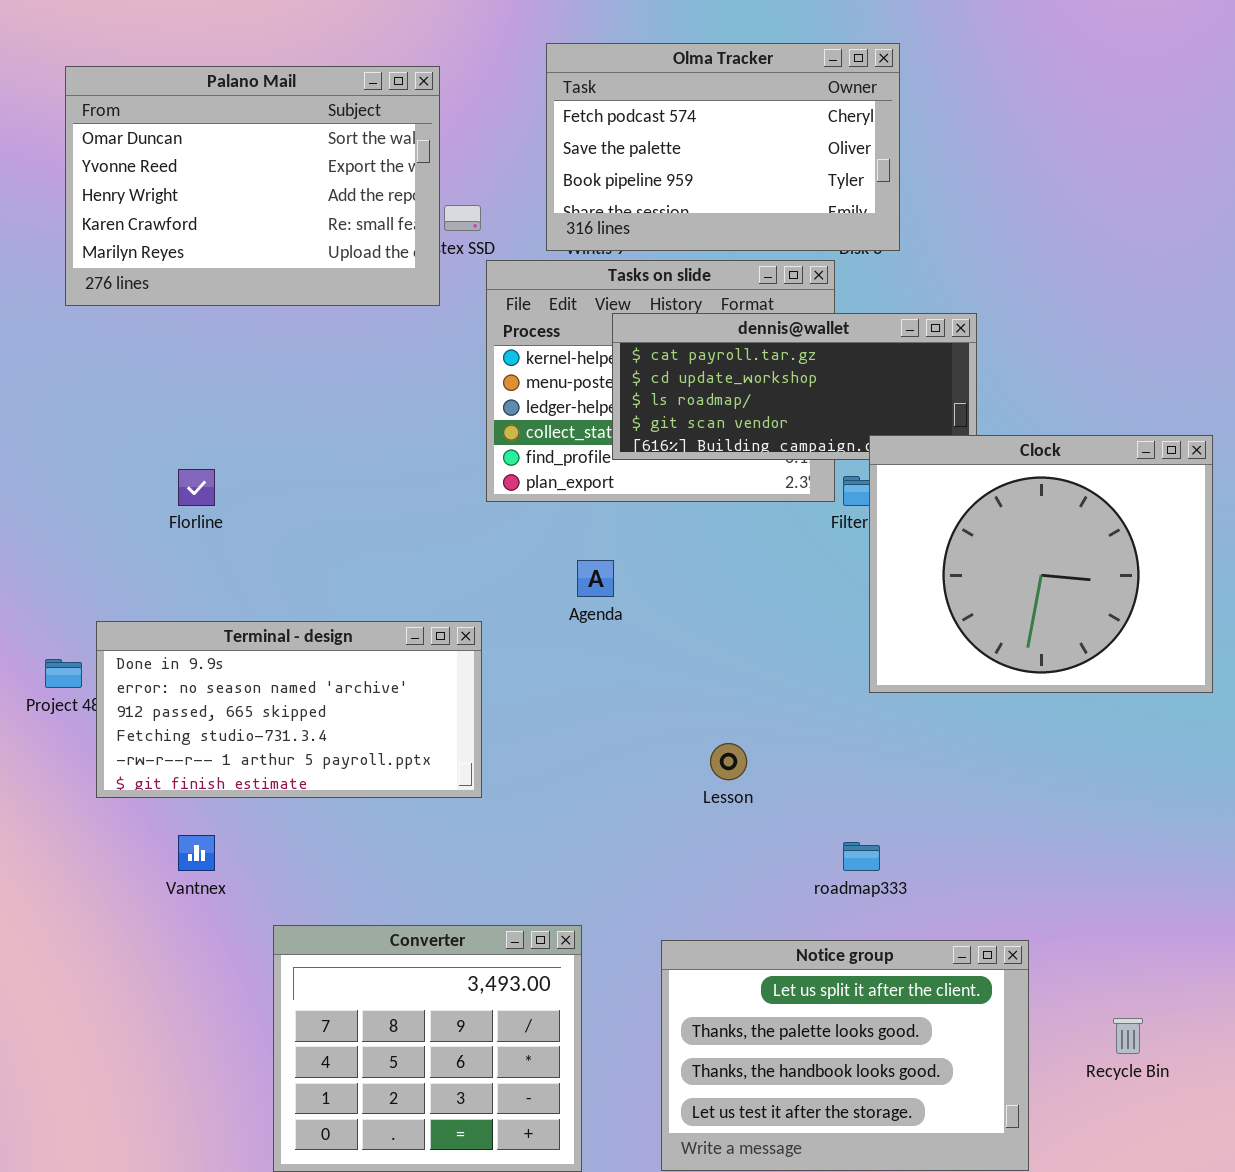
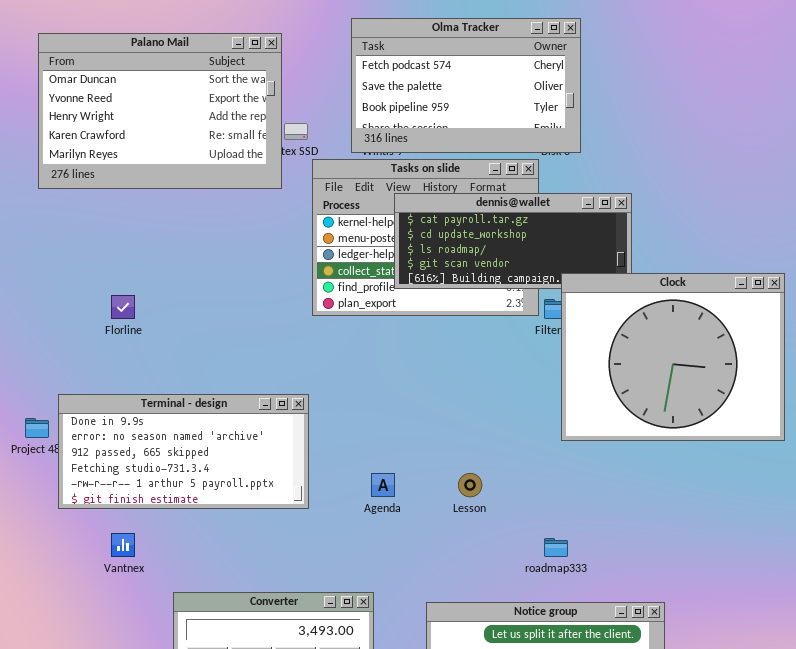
Agenda: [577,560,614,597] -> [371,473,395,497], moved

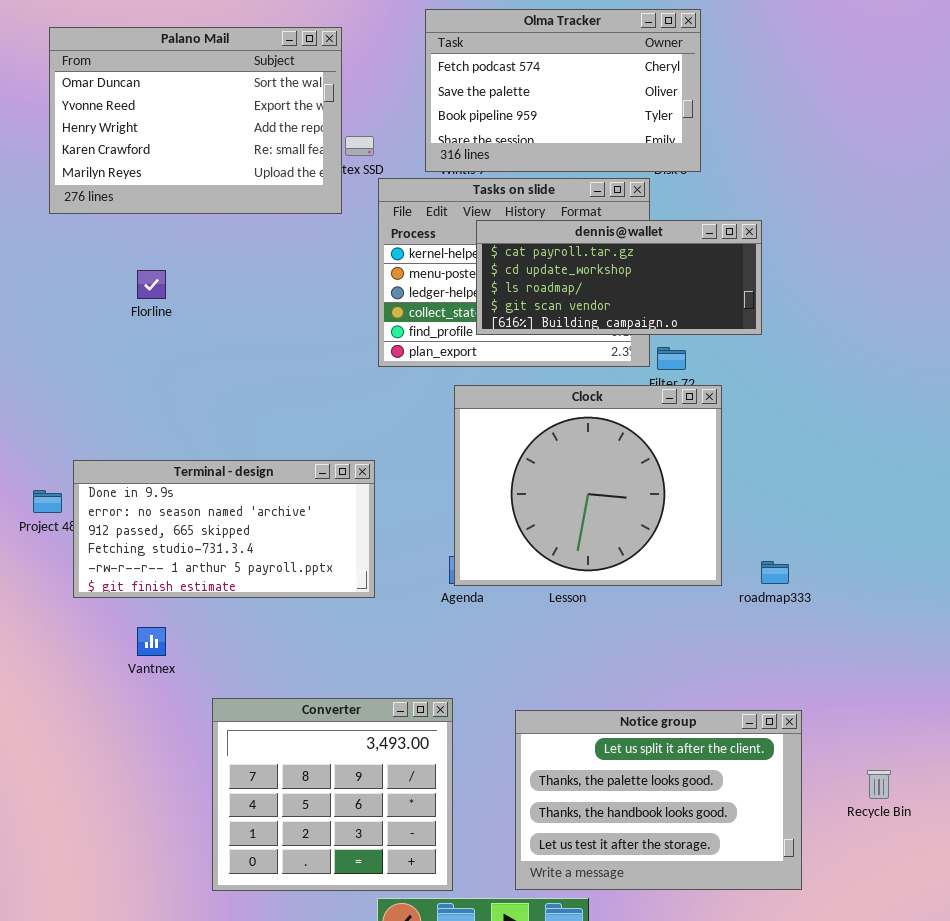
Clock: [561,273,785,441] -> [454,385,722,586], moved
Florline: [111,295,135,319] -> [137,270,166,299], moved
roadmap333: [544,538,568,557] -> [761,561,789,584], moved

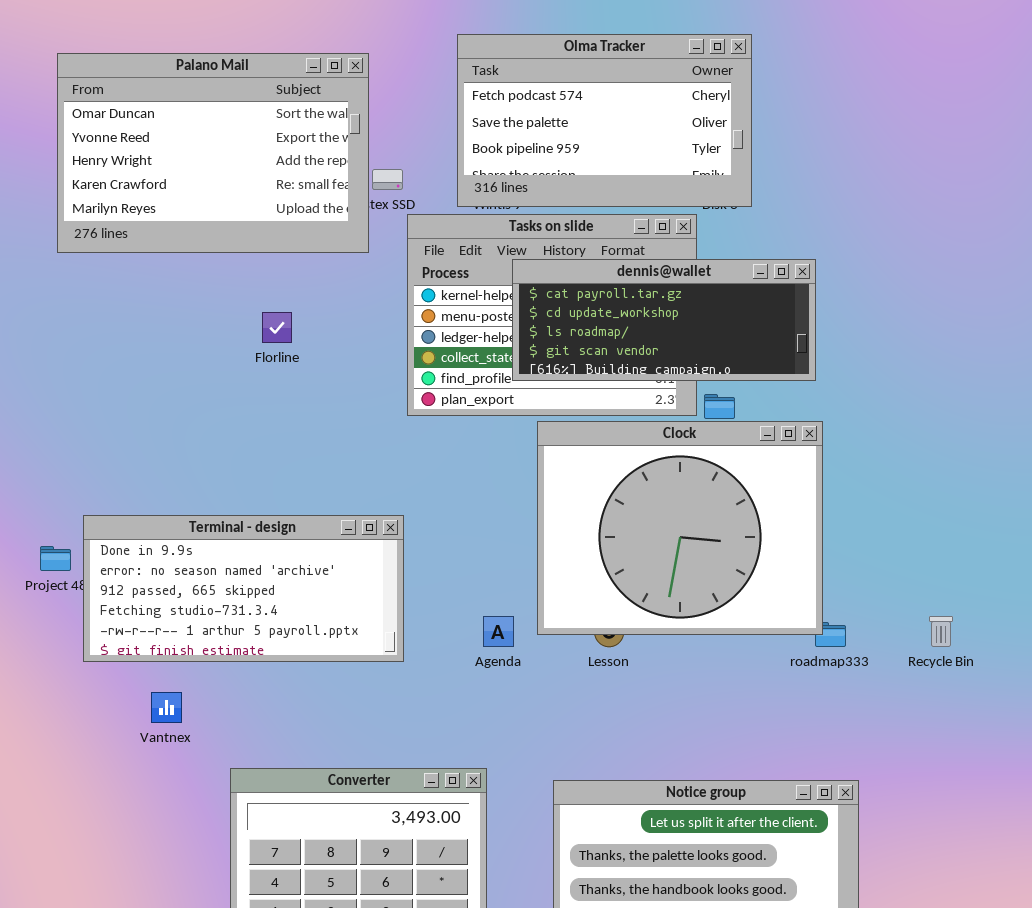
Florline: [137,270,166,299] -> [262,312,292,343], moved
Clock: [454,385,722,586] -> [537,421,823,635], moved
Recycle Bin: [867,770,891,799] -> [929,616,953,647], moved

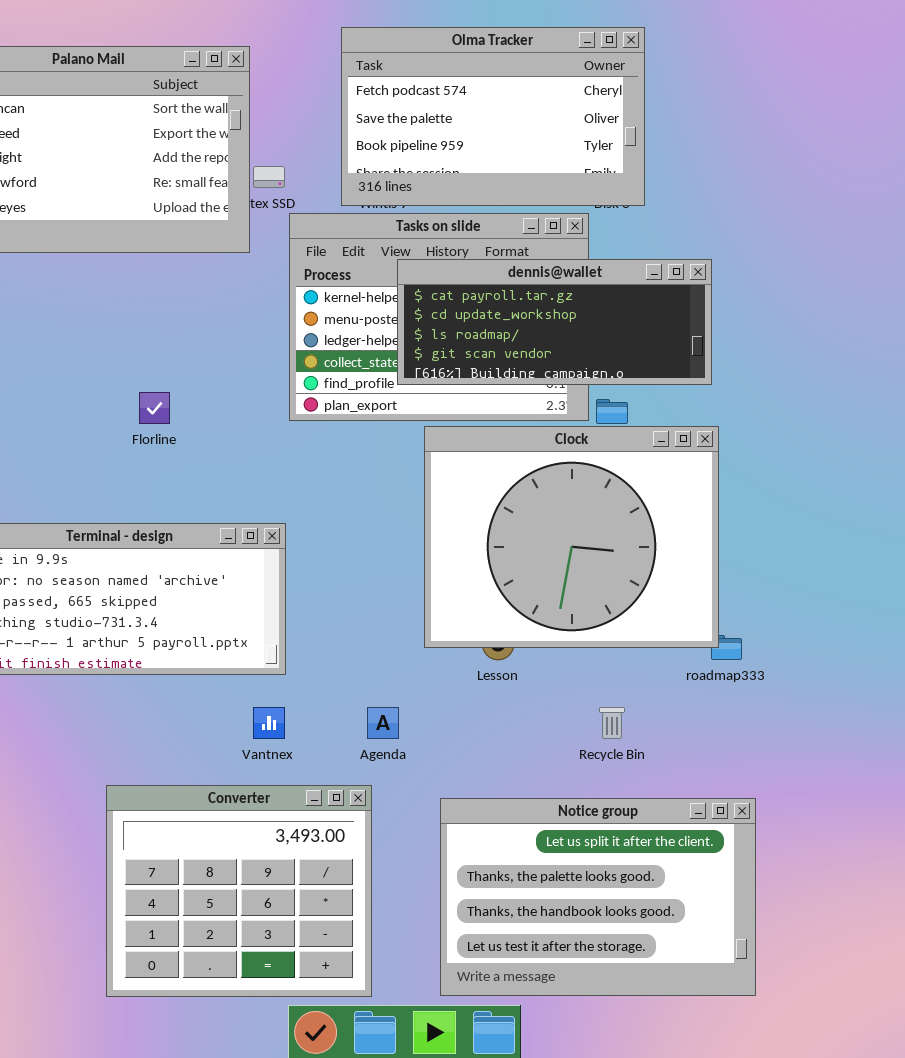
Florline: [262,312,292,343] -> [139,392,170,424], moved
Agenda: [483,616,514,647] -> [367,707,399,739], moved
Recycle Bin: [929,616,953,647] -> [599,707,625,739], moved
Vantnex: [151,692,182,723] -> [253,707,285,739], moved

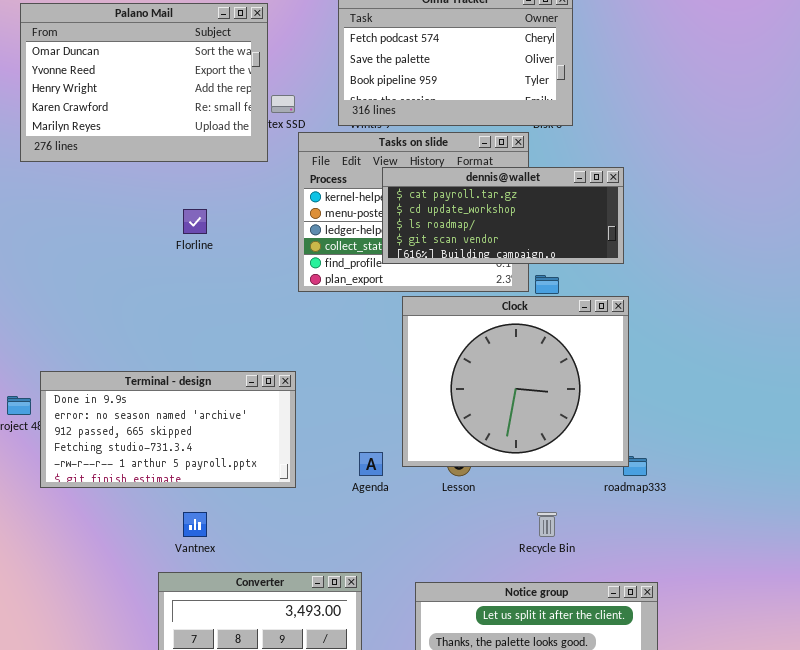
Florline: [139,392,170,424] -> [183,209,207,234], moved
Vantnex: [253,707,285,739] -> [183,512,207,537], moved
Agenda: [367,707,399,739] -> [359,452,383,476], moved

